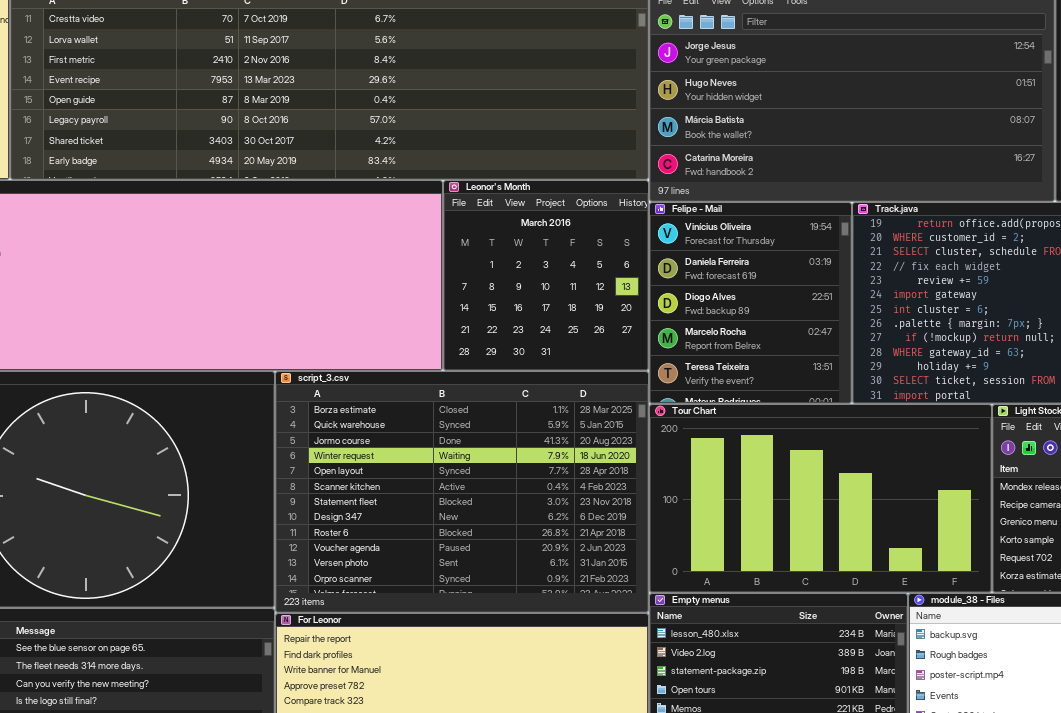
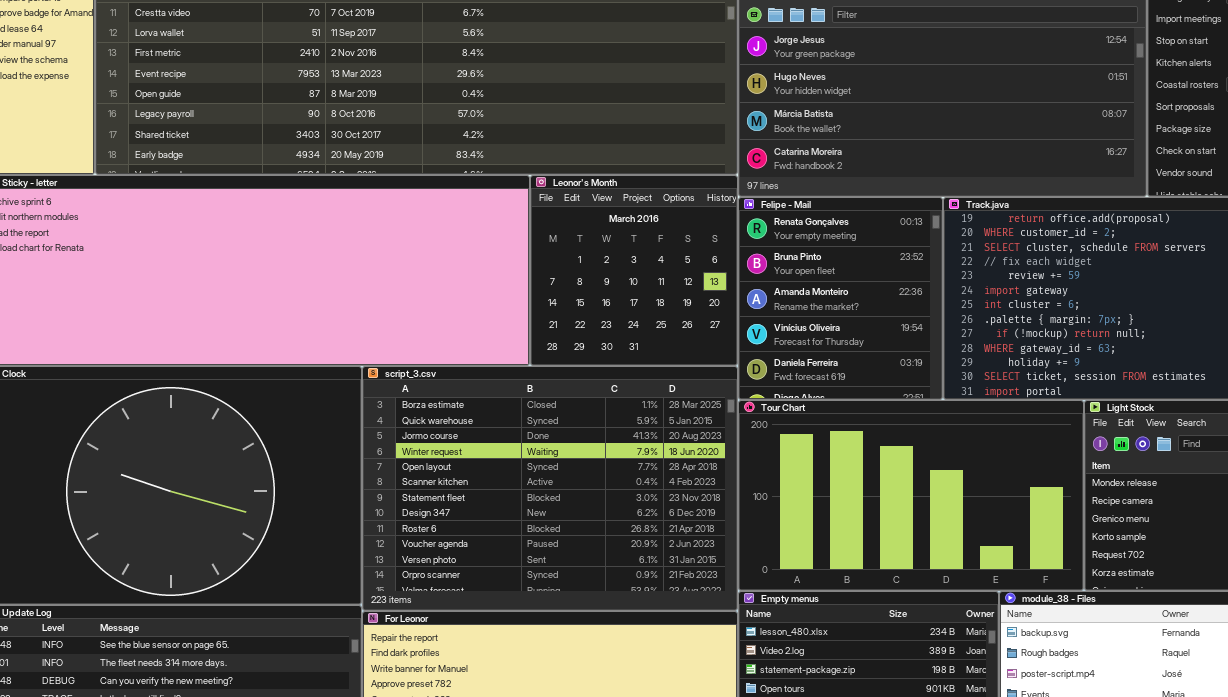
Felipe - Mail: [649,202,852,404] -> [738,197,943,400], scrolled up 3 rows

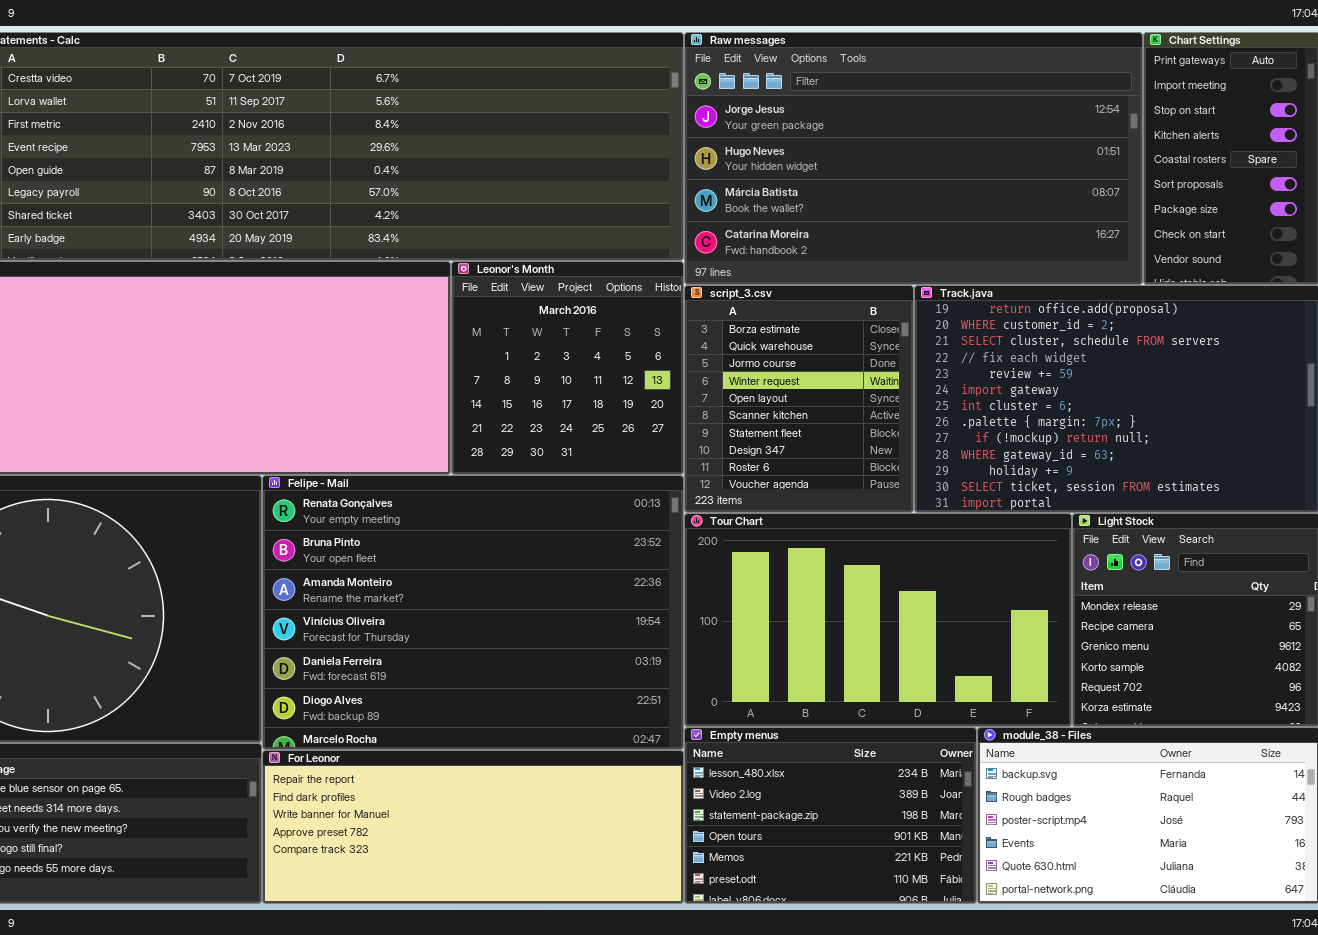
Felipe - Mail: [738,197,943,400] -> [262,475,684,750], moved, resized
script_3.csv: [362,366,738,611] -> [684,285,914,513], moved, resized

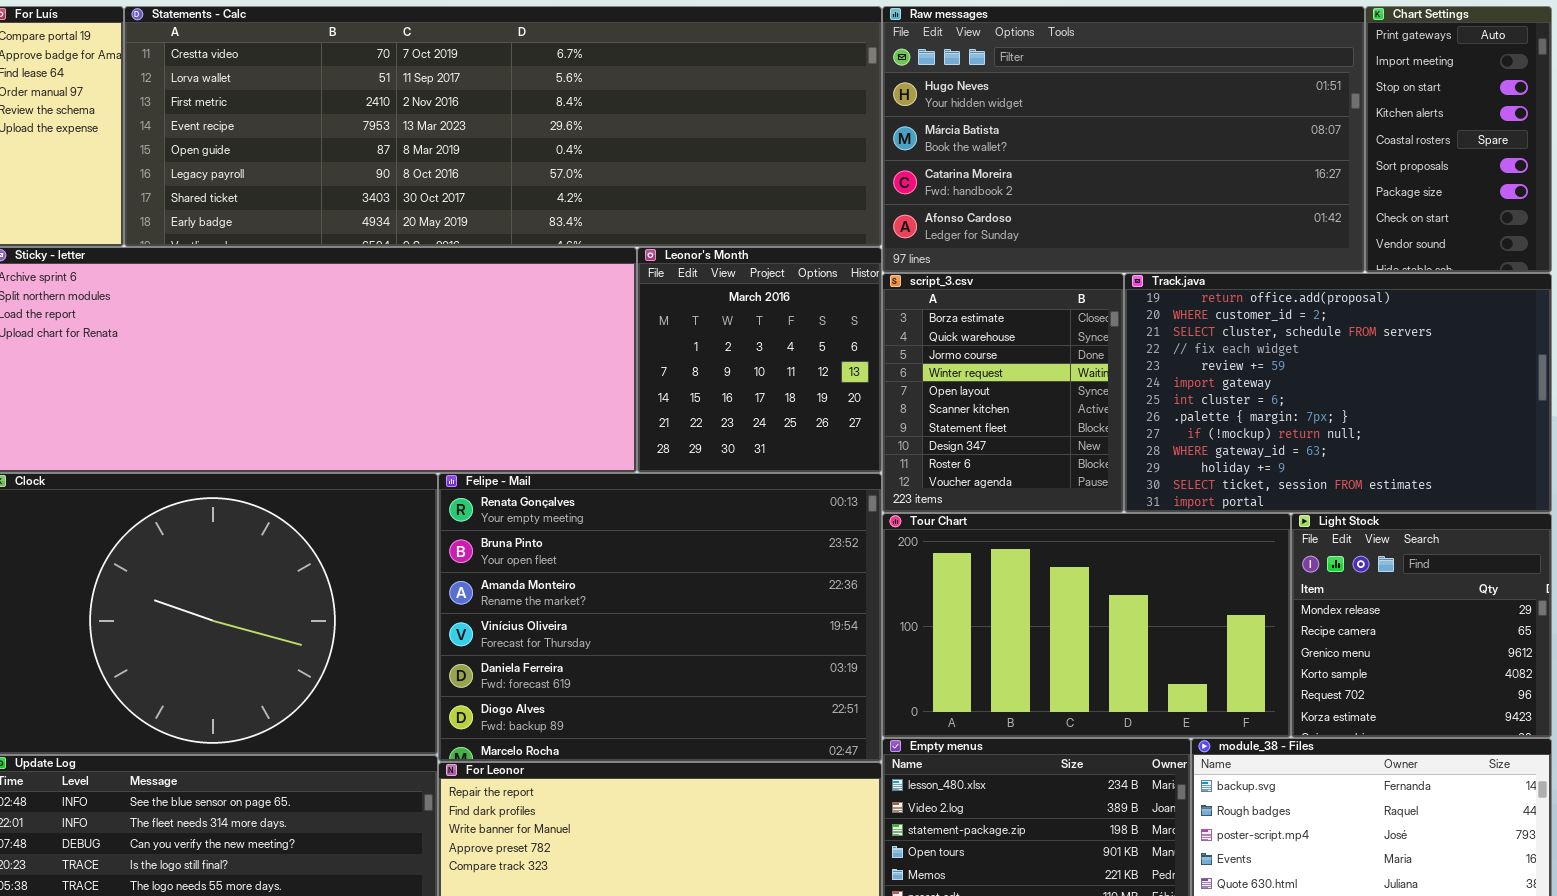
Raw messages: [684,32,1143,285] -> [882,6,1365,273], scrolled down 1 row

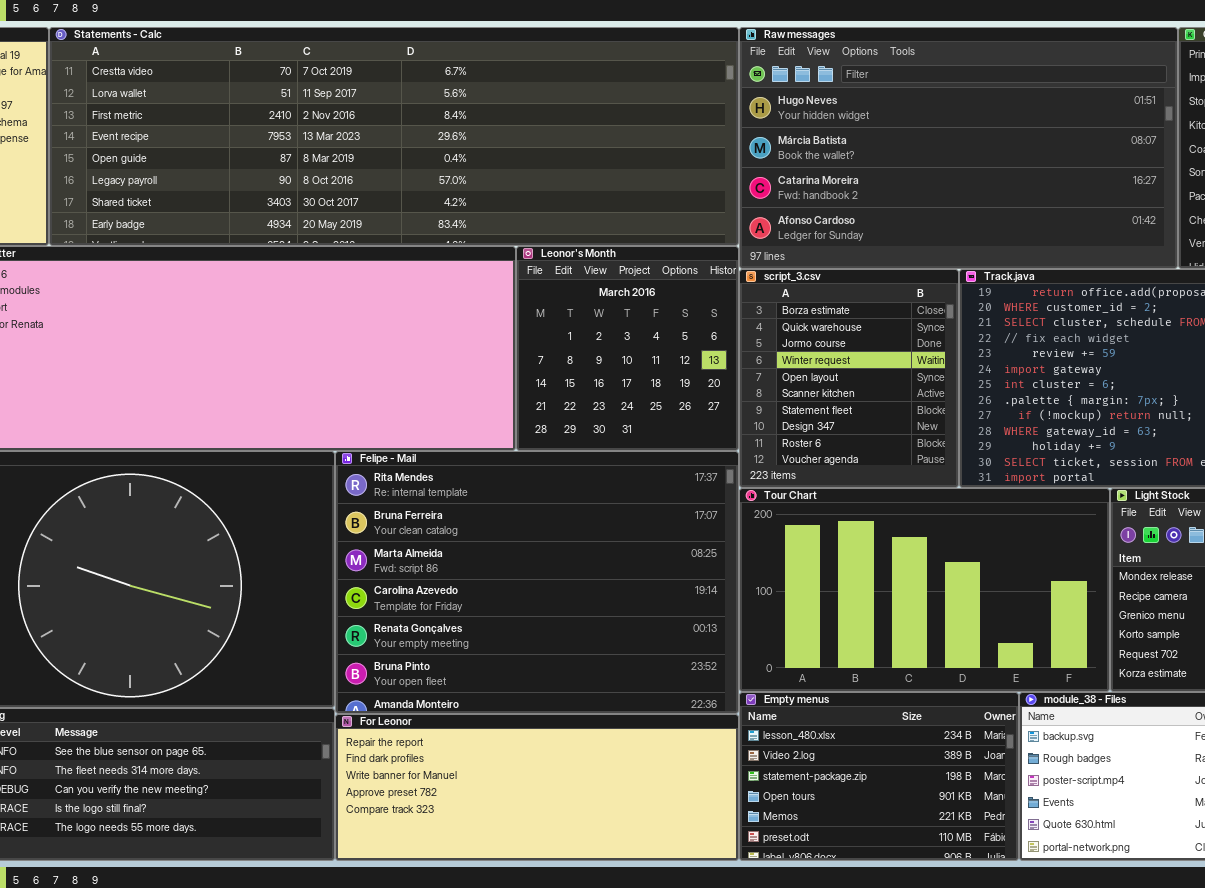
Felipe - Mail: [438,473,882,762] -> [335,451,739,714], scrolled up 4 rows

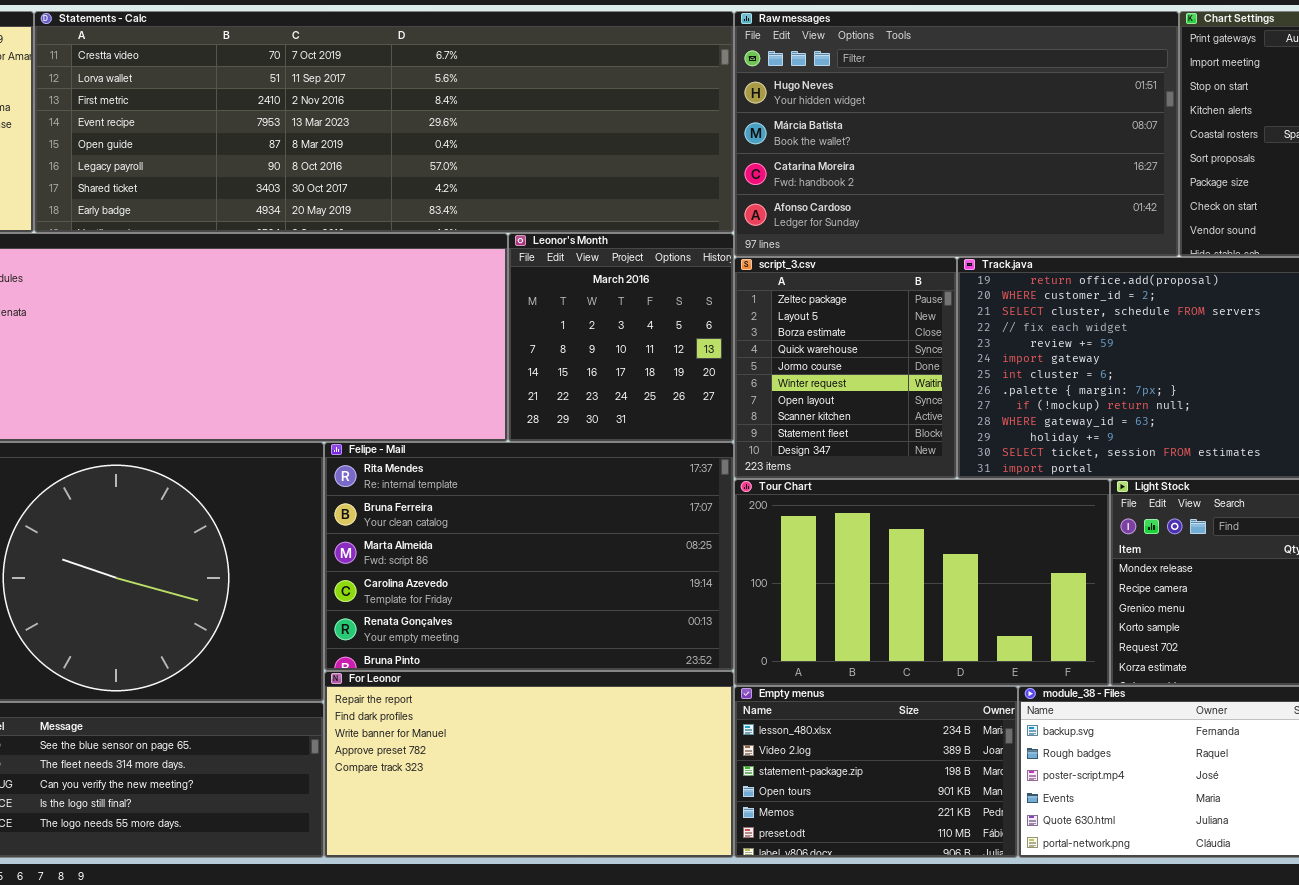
script_3.csv: [739,269,959,488] -> [734,257,957,479], scrolled up 2 rows
Felipe - Mail: [335,451,739,714] -> [324,442,734,671], resized
For Leonor: [335,714,739,861] -> [324,671,734,858], resized

